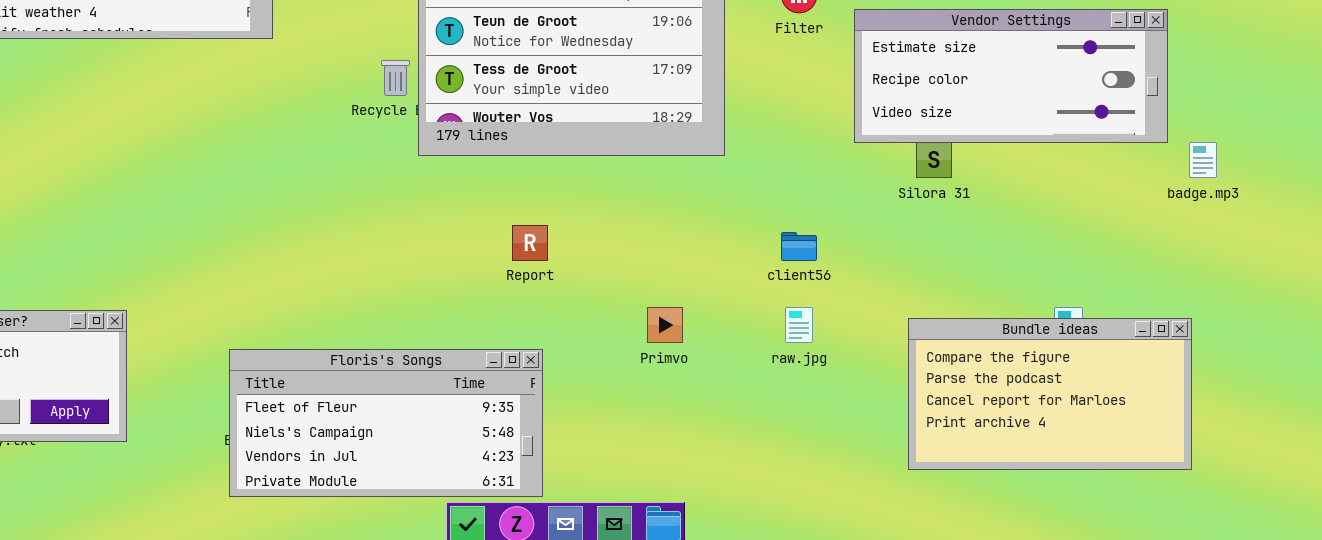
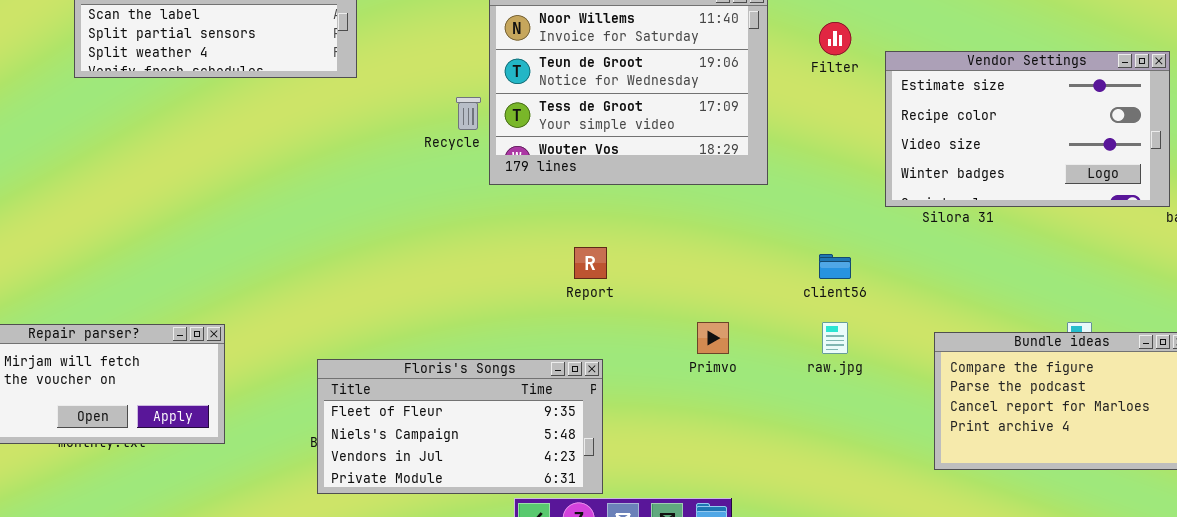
Vendor Settings: [854,9,1168,143] -> [885,51,1170,207], resized

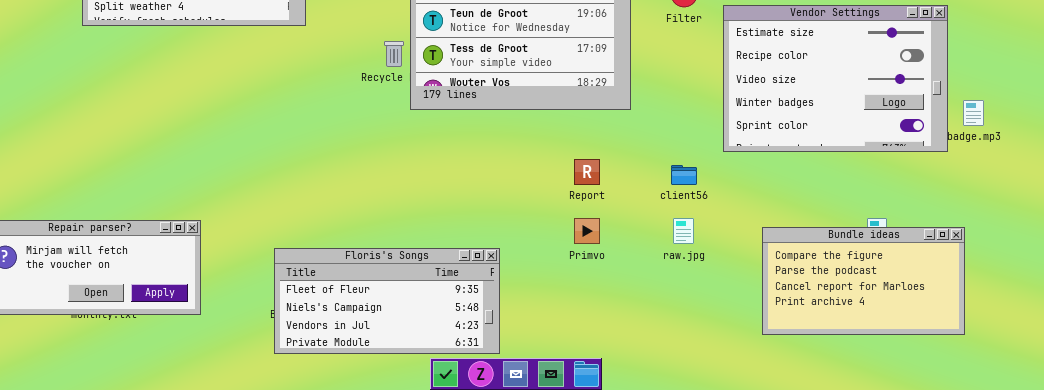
Vendor Settings: [885,51,1170,207] -> [723,5,948,152], resized
Report: [574,247,607,279] -> [574,159,600,185], moved

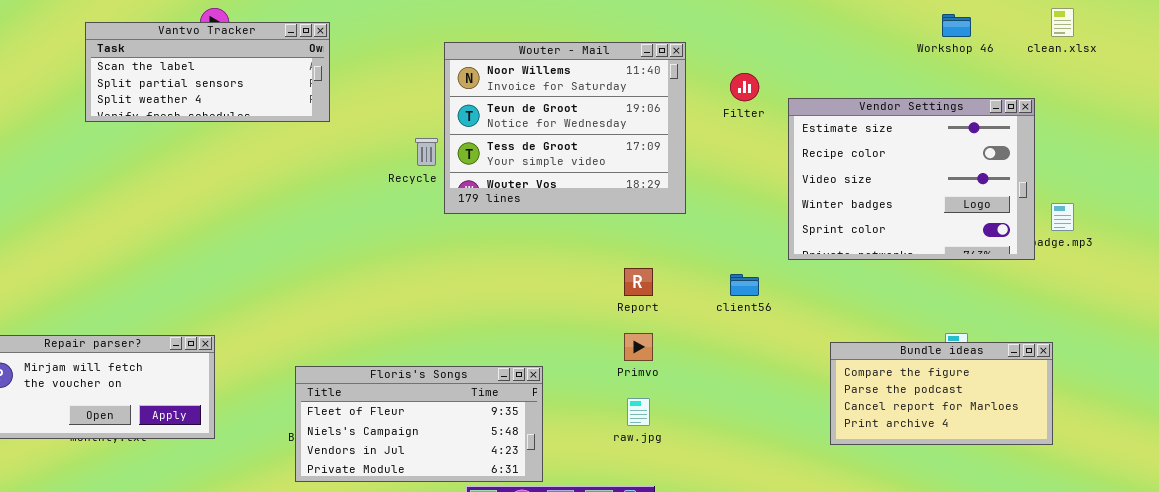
raw.jpg: [673,218,694,244] -> [627,398,650,426], moved
Bundle ideas: [762,227,965,335] -> [830,342,1053,445], resized

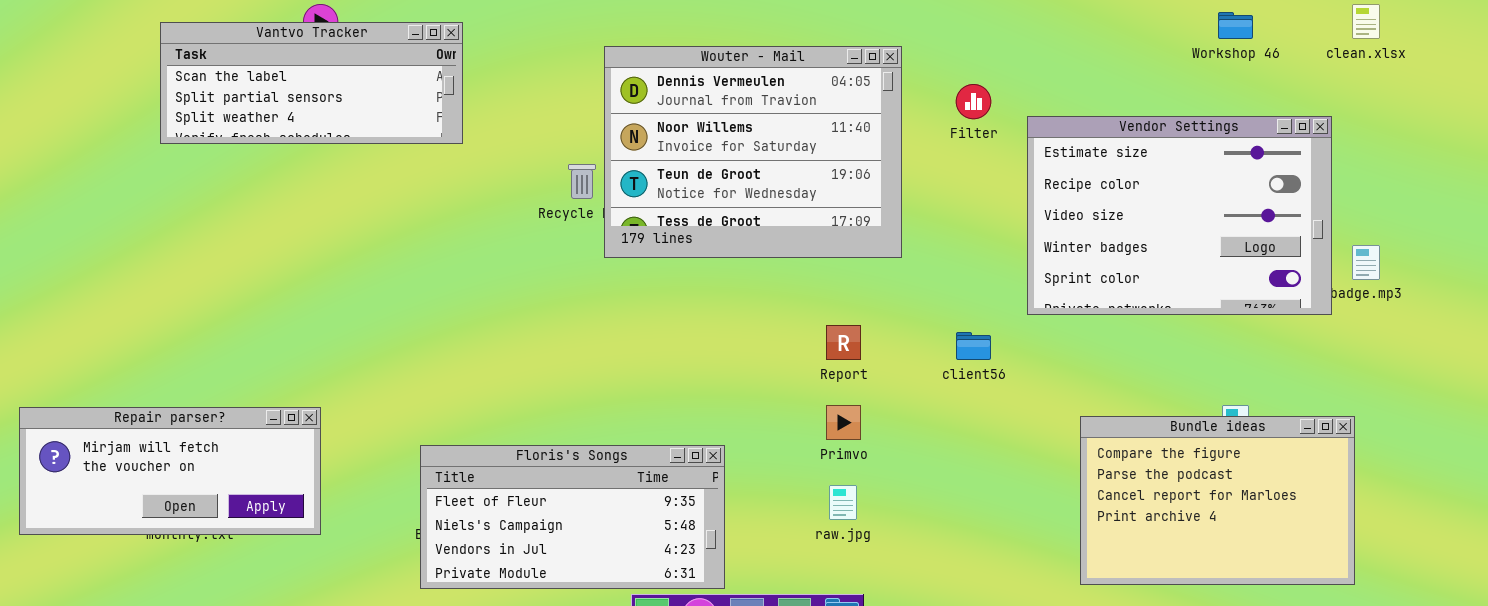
Wouter - Mail: [444,42,686,214] -> [604,46,902,258], scrolled up 1 row
Bundle ideas: [830,342,1053,445] -> [1080,416,1355,585], resized

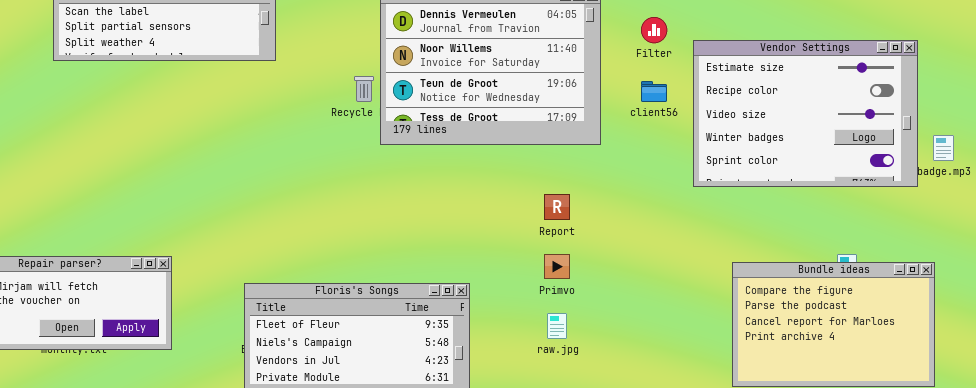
client56: [956,332,991,360] -> [641,81,667,102], moved

